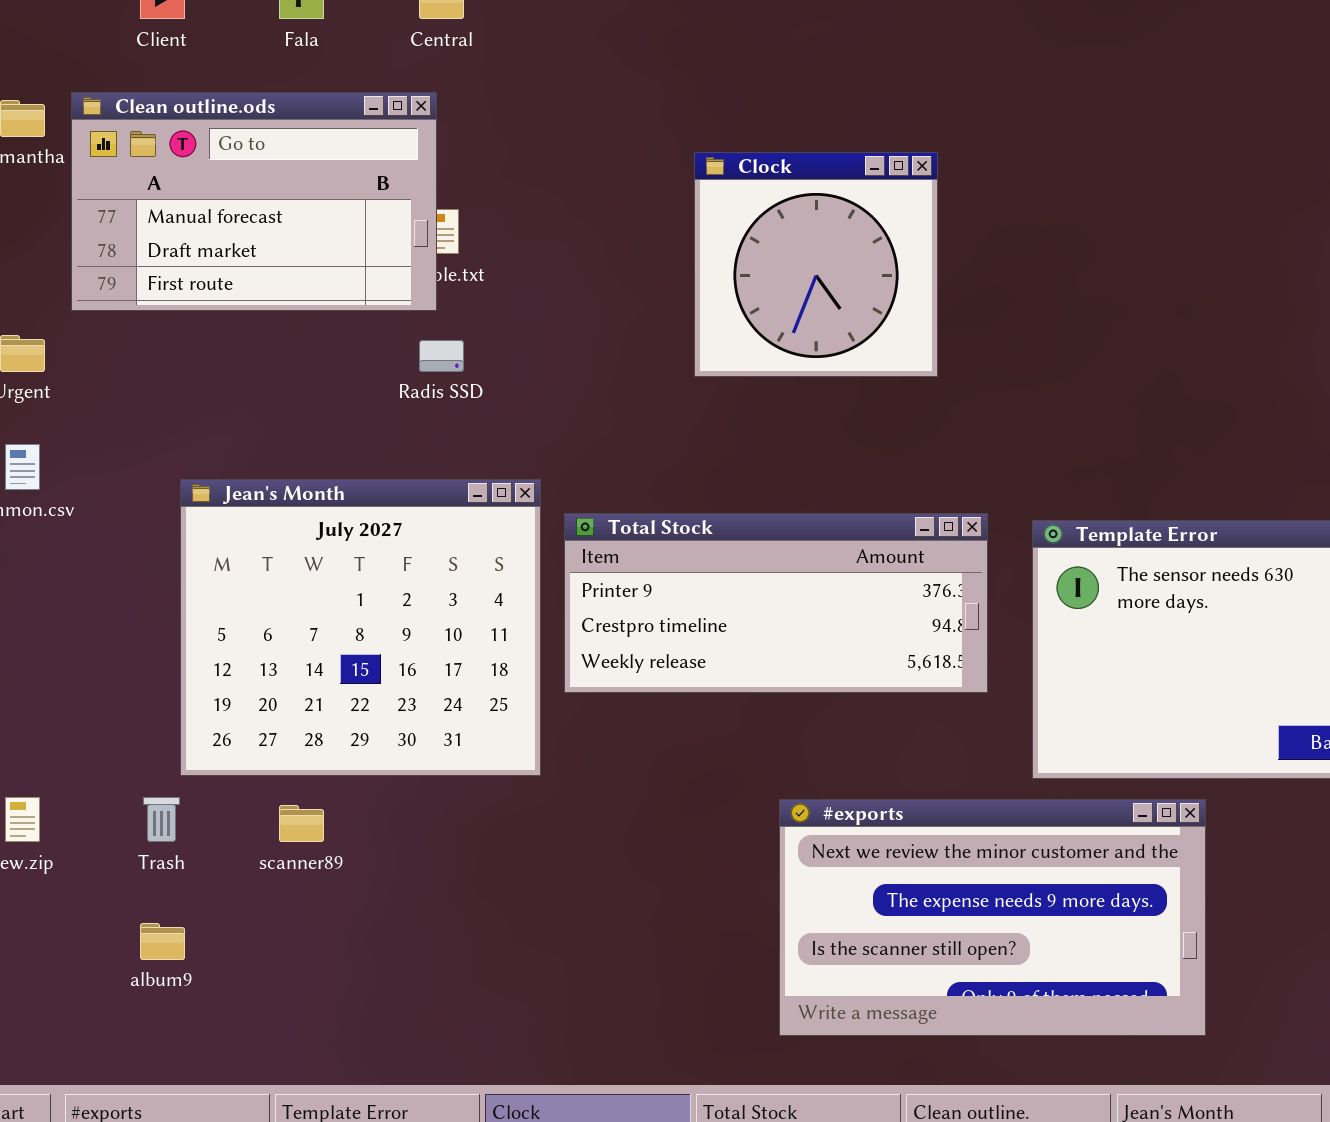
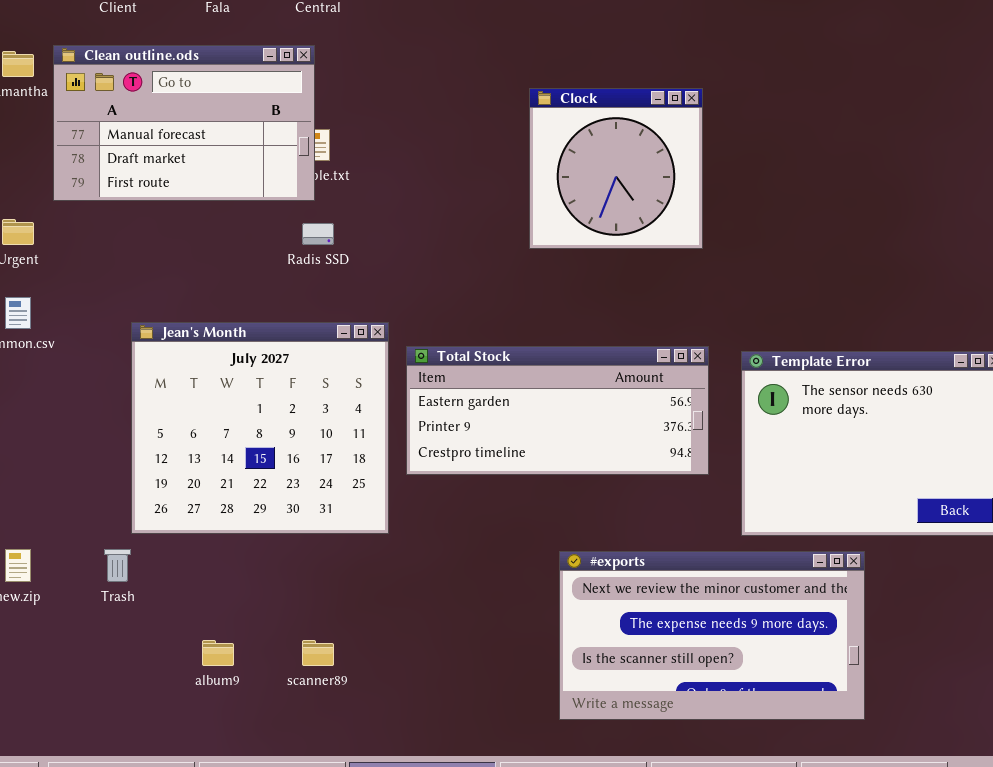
Clock: [694,152,938,377] -> [529,88,703,249], moved
Total Stock: [564,513,988,693] -> [406,346,709,475], scrolled up 1 row
scanner89: [279,805,324,842] -> [302,640,334,666], moved
album9: [140,923,185,960] -> [202,640,234,666], moved

